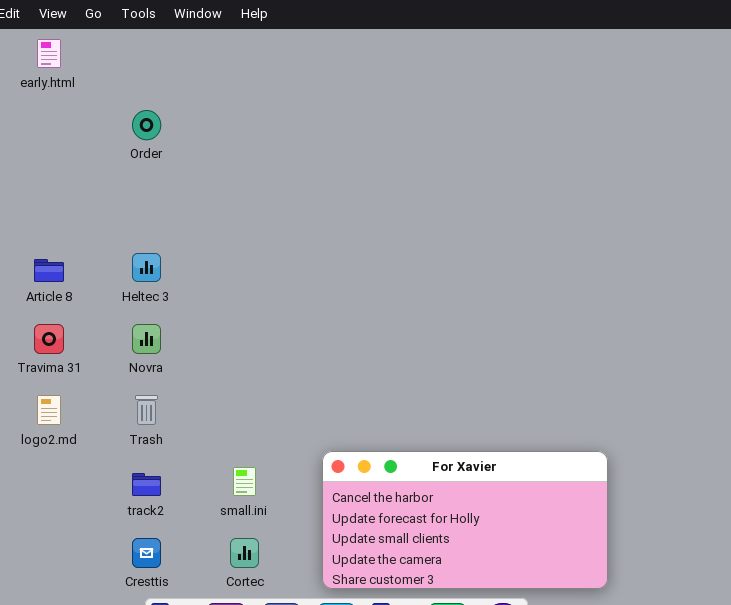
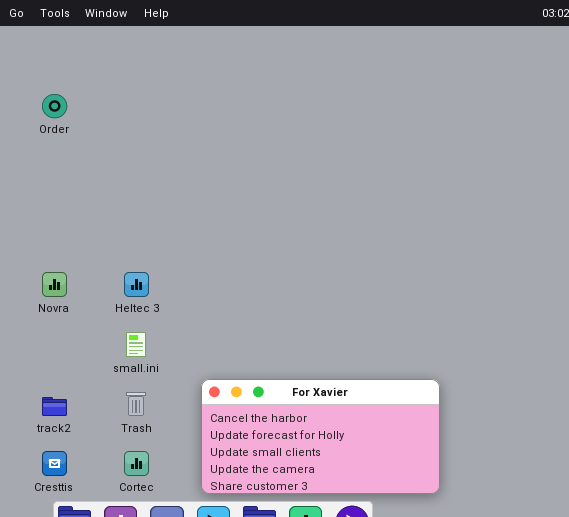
Heltec 3: [132,253,161,282] -> [124,272,149,297], moved
Trash: [135,395,158,425] -> [126,392,146,416], moved
small.ini: [233,467,256,496] -> [126,332,146,357], moved

